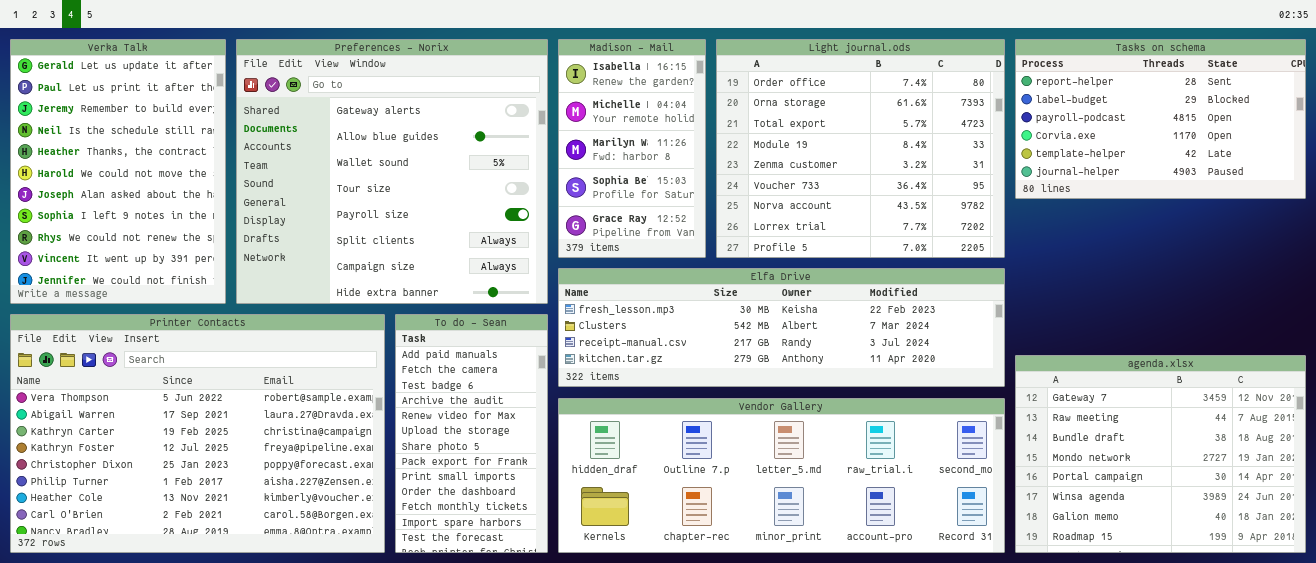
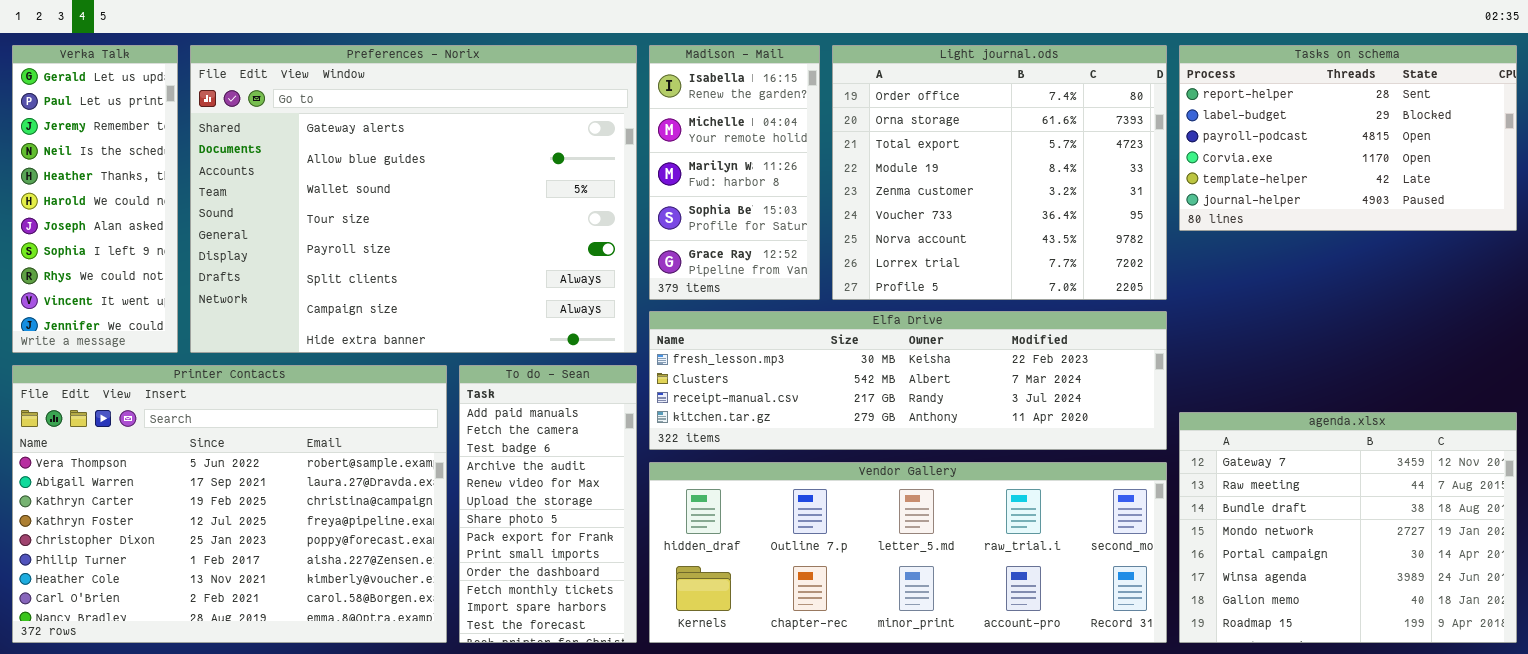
Verka Talk: [10,39,226,304] -> [12,45,178,353], resized
Preferences - Norix: [236,39,548,304] -> [190,45,637,353], resized

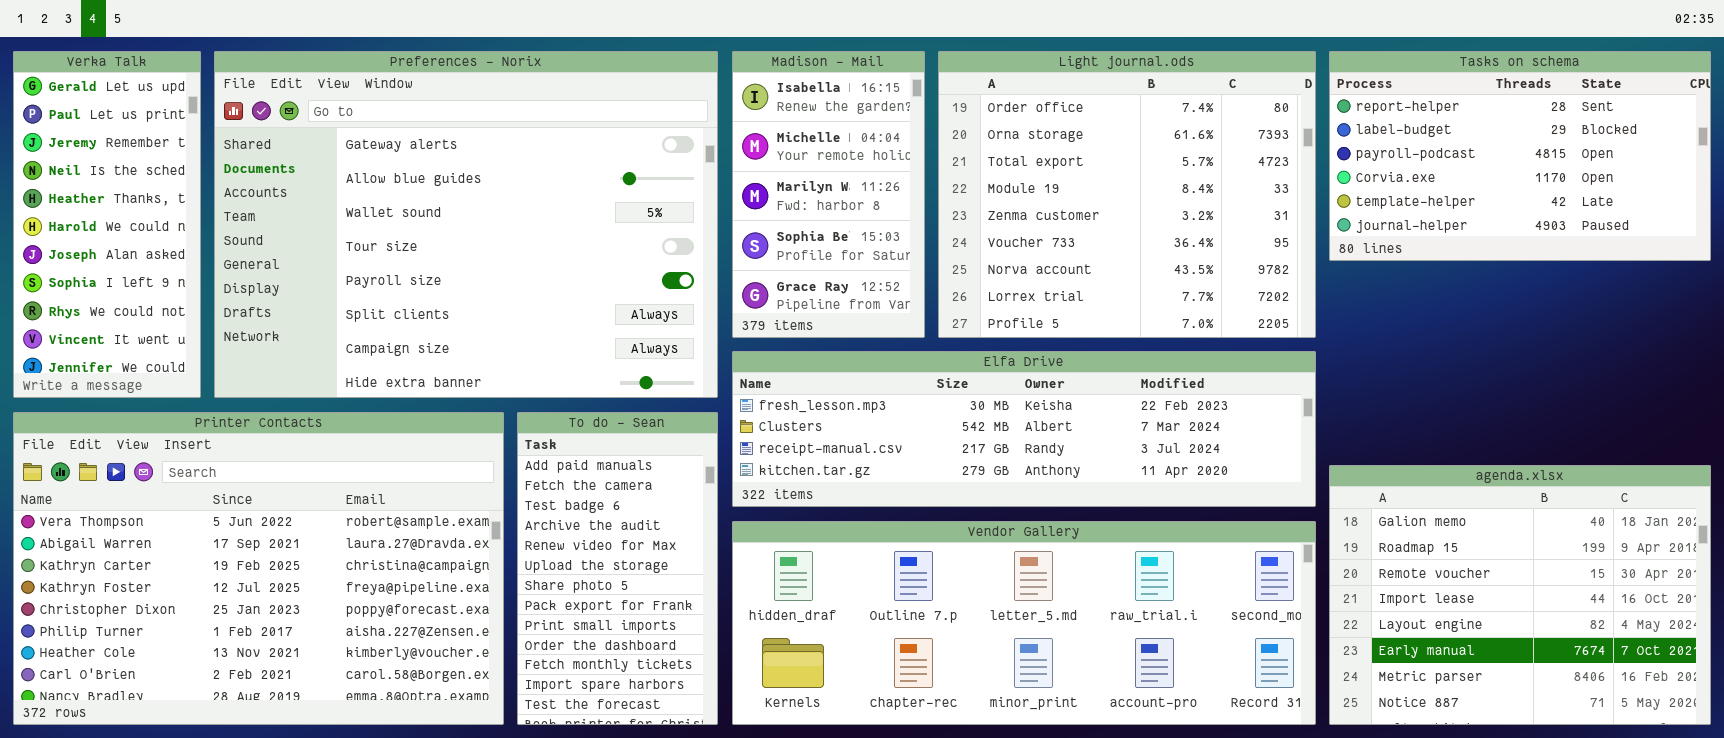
agenda.xlsx: [1179,412,1517,643] -> [1329,465,1711,725], scrolled down 6 rows

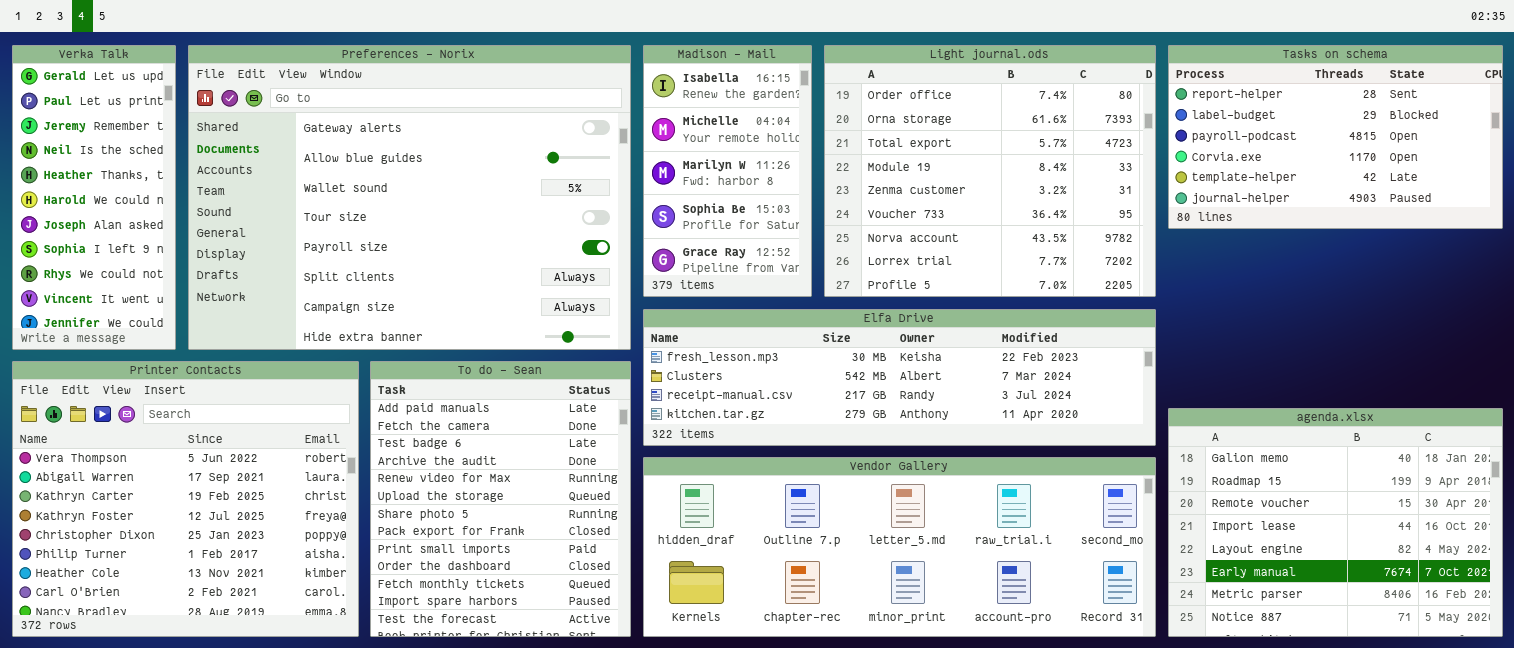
Printer Contacts: [13,412,504,725] -> [12,361,359,637], resized
To do - Sean: [517,412,718,725] -> [370,361,631,637], resized

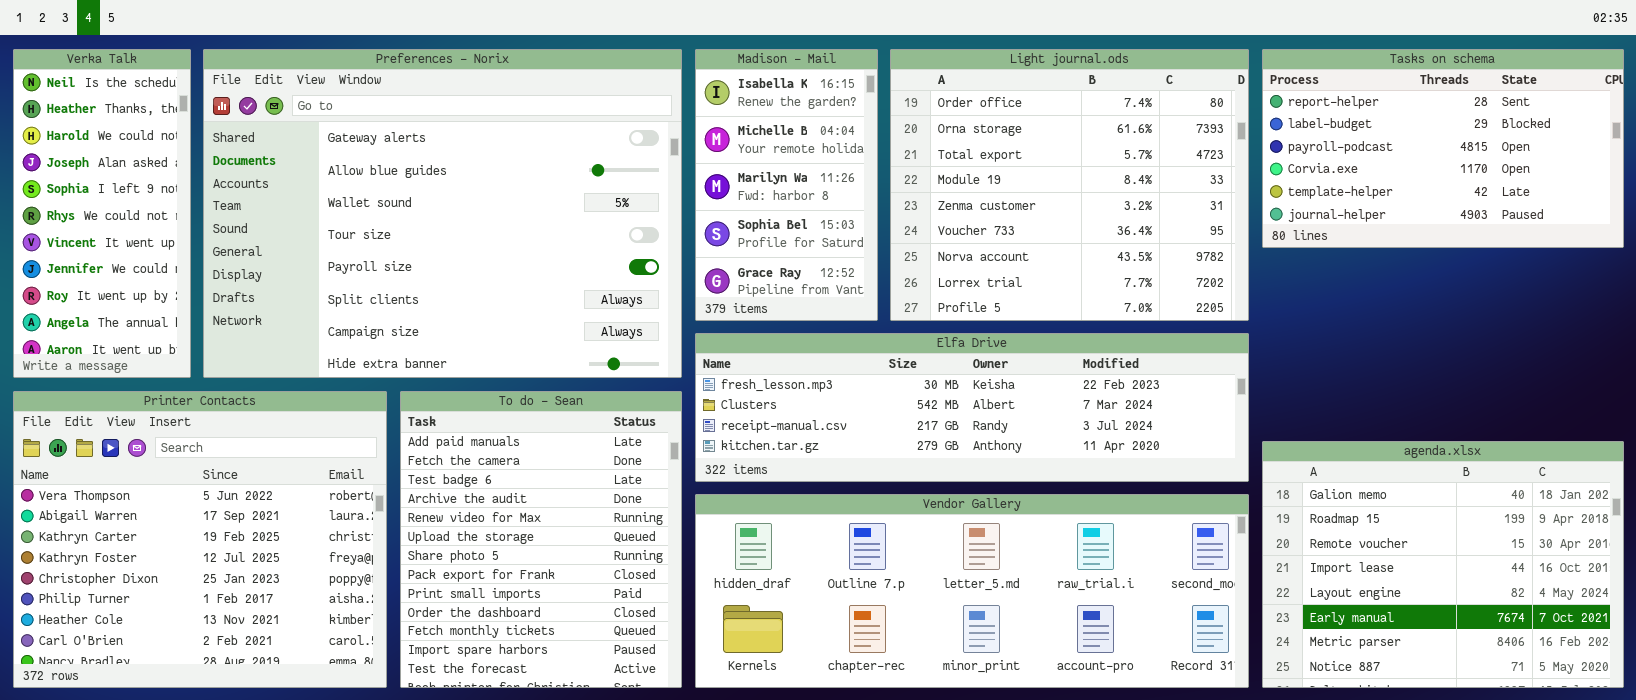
Verka Talk: [12,45,176,350] -> [13,49,191,378], scrolled down 3 rows

